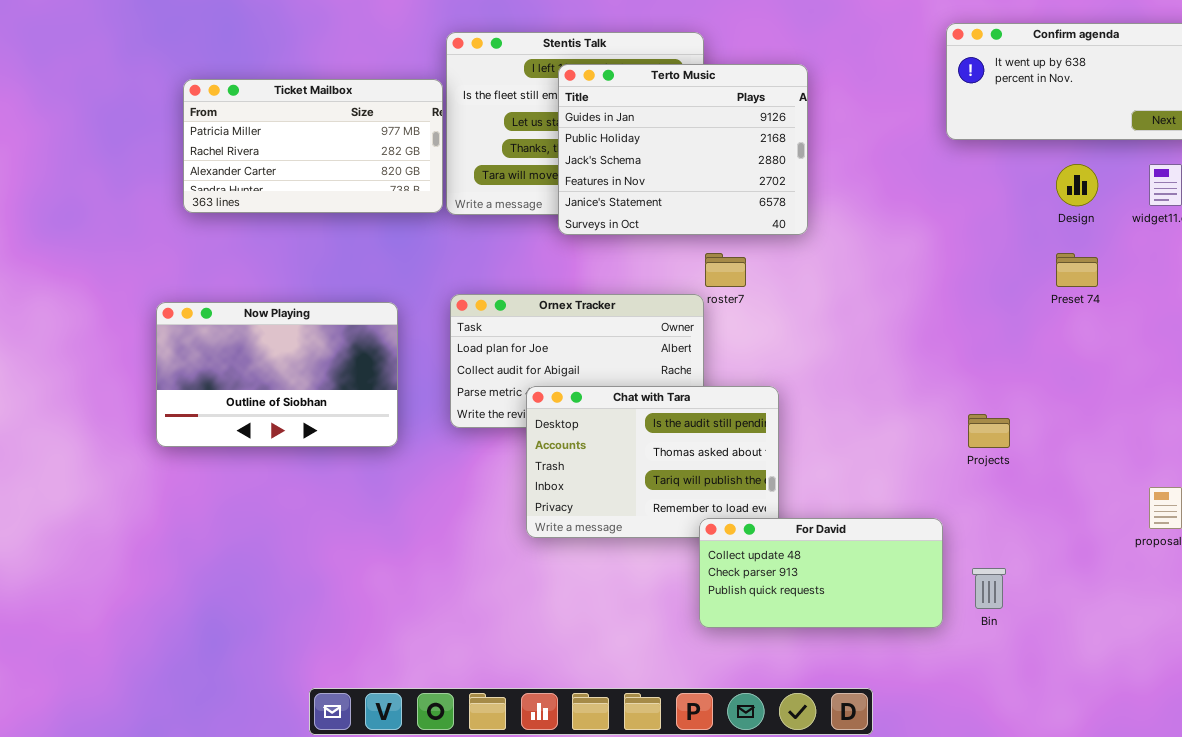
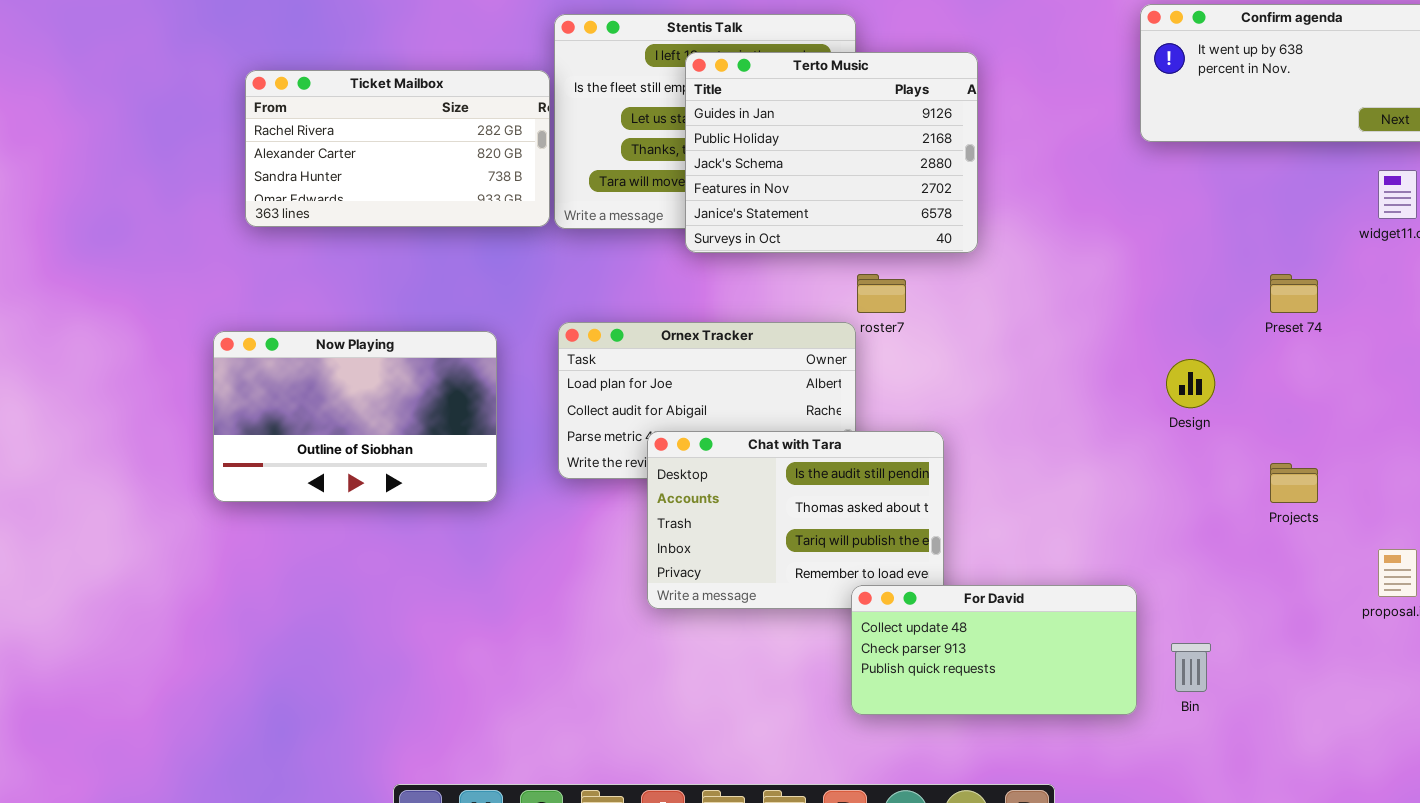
Ticket Mailbox: [183,79,443,213] -> [245,70,550,227], scrolled down 1 row
Design: [1056,164,1098,206] -> [1166,359,1215,408], moved
Projects: [968,414,1010,448] -> [1270,463,1318,503], moved

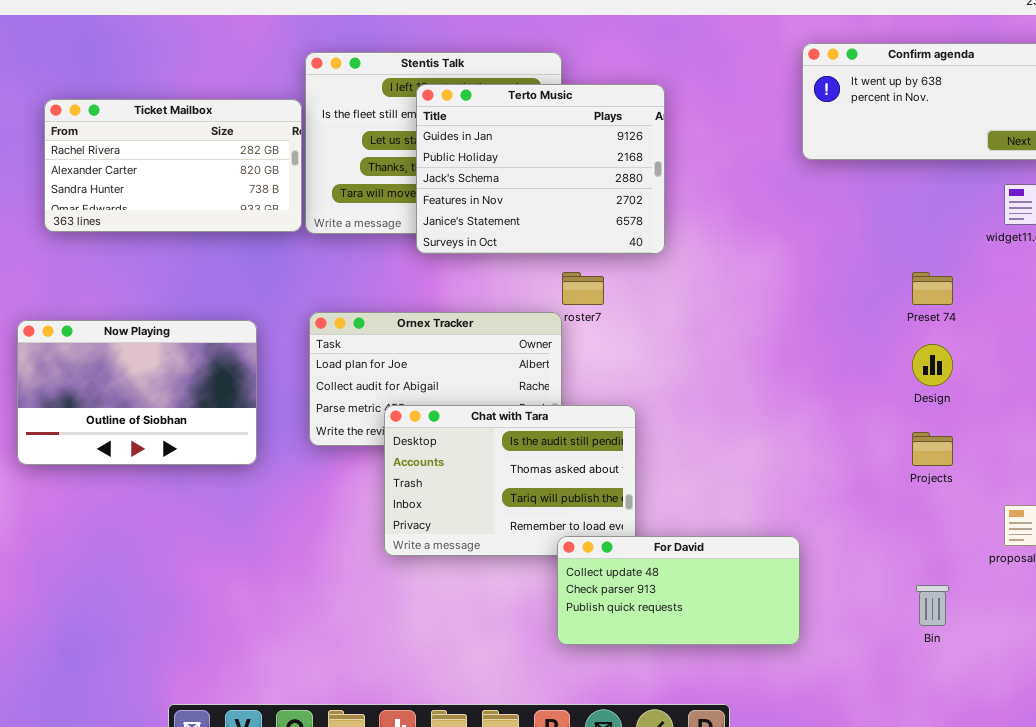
Design: [1166,359,1215,408] -> [912,344,953,386], moved
Bin: [1171,643,1211,692] -> [916,585,949,626], moved

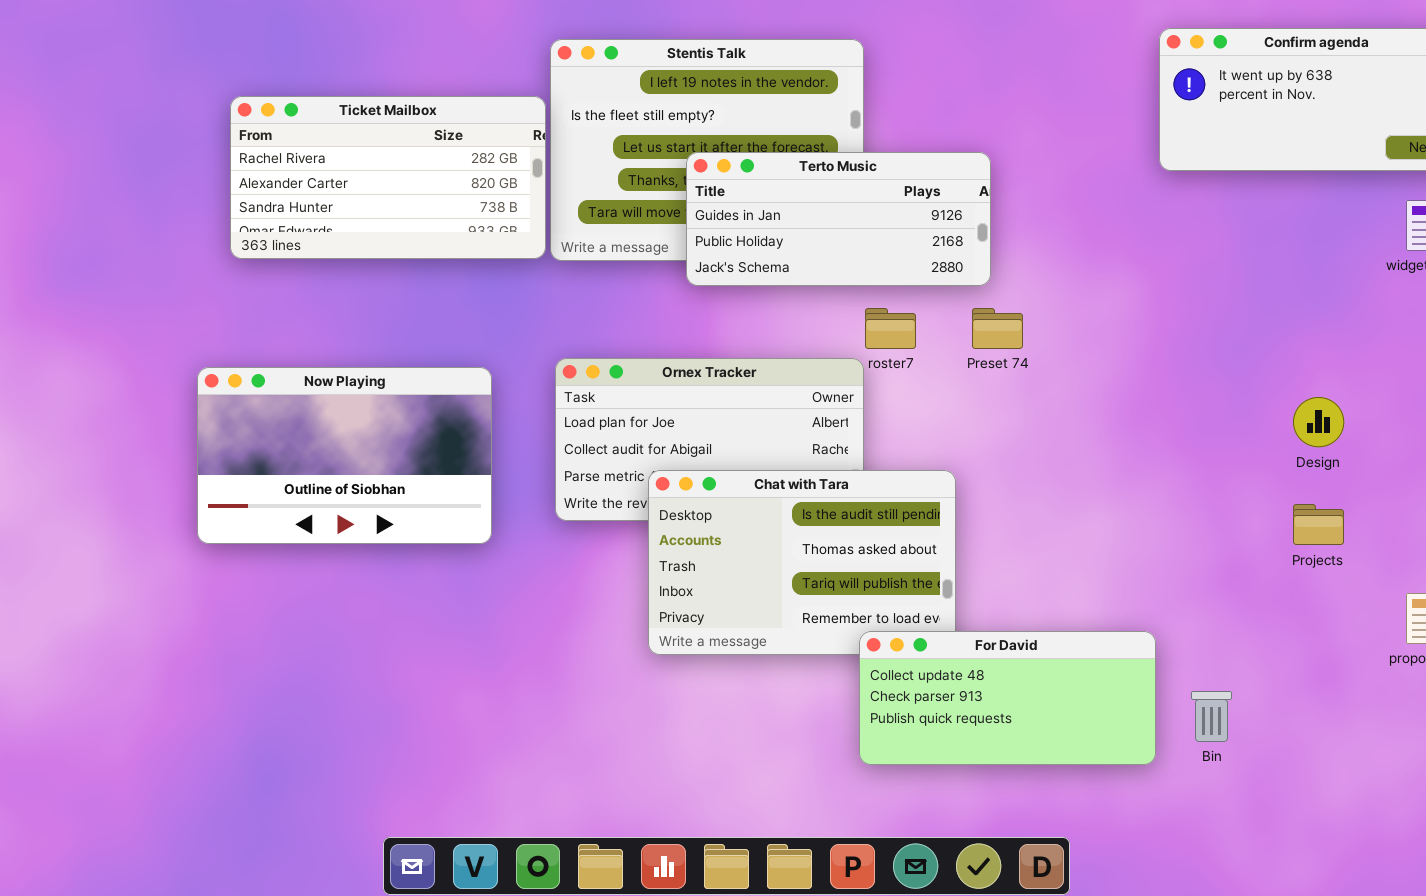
Terto Music: [416,84,665,254] -> [686,152,991,286], resized
Preset 74: [912,272,953,305] -> [972,308,1023,349], moved
Bin: [916,585,949,626] -> [1191,691,1232,742], moved

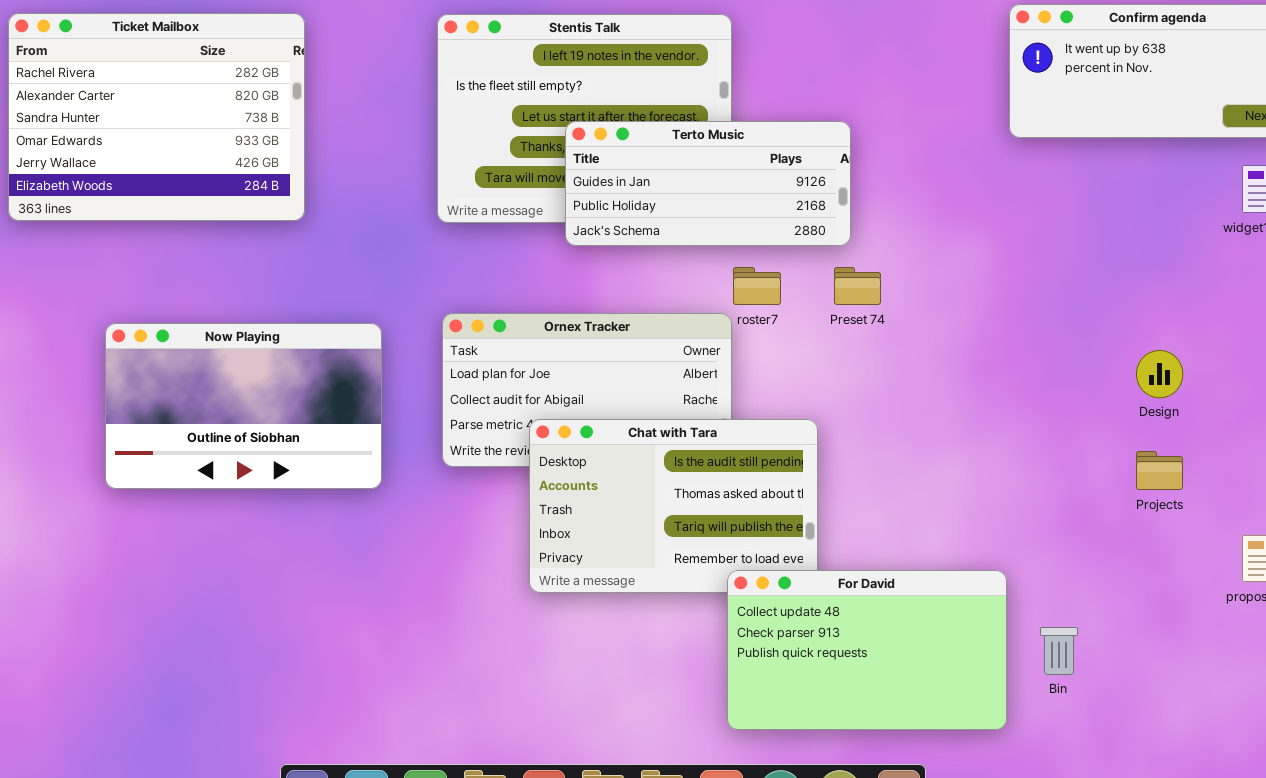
Ticket Mailbox: [230,96,546,259] -> [8,13,305,221], moved, resized
For David: [859,631,1156,765] -> [727,570,1007,730], resized

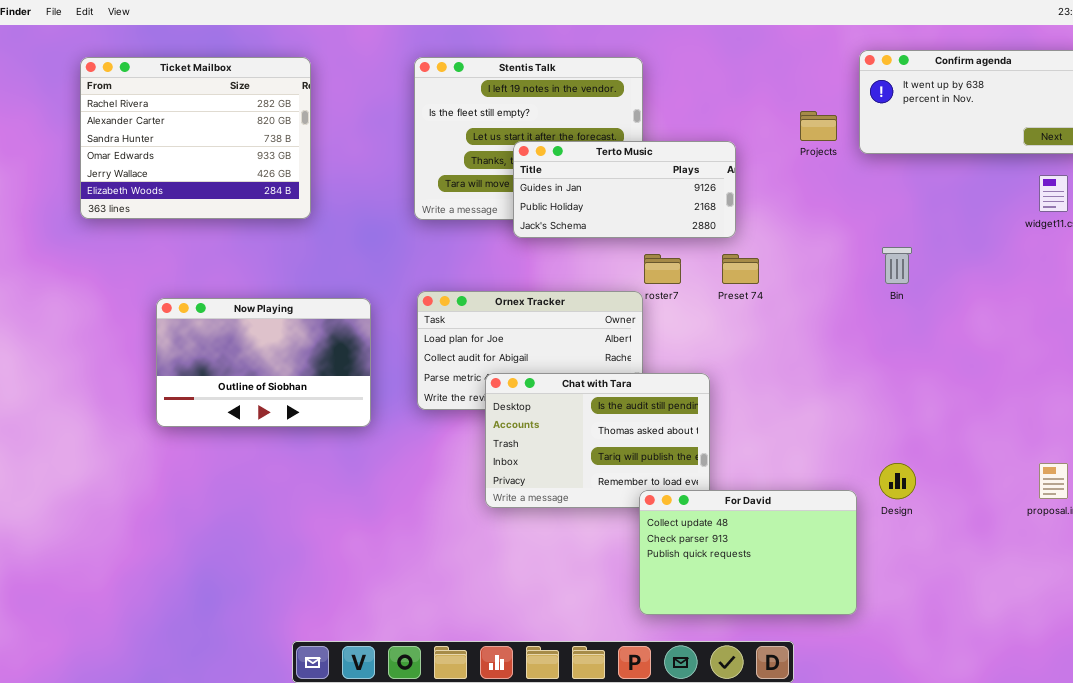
Design: [1136,350,1183,398] -> [879,463,916,499], moved
Projects: [1136,451,1183,490] -> [800,111,837,141], moved
Bin: [1040,627,1078,675] -> [882,247,912,284], moved

